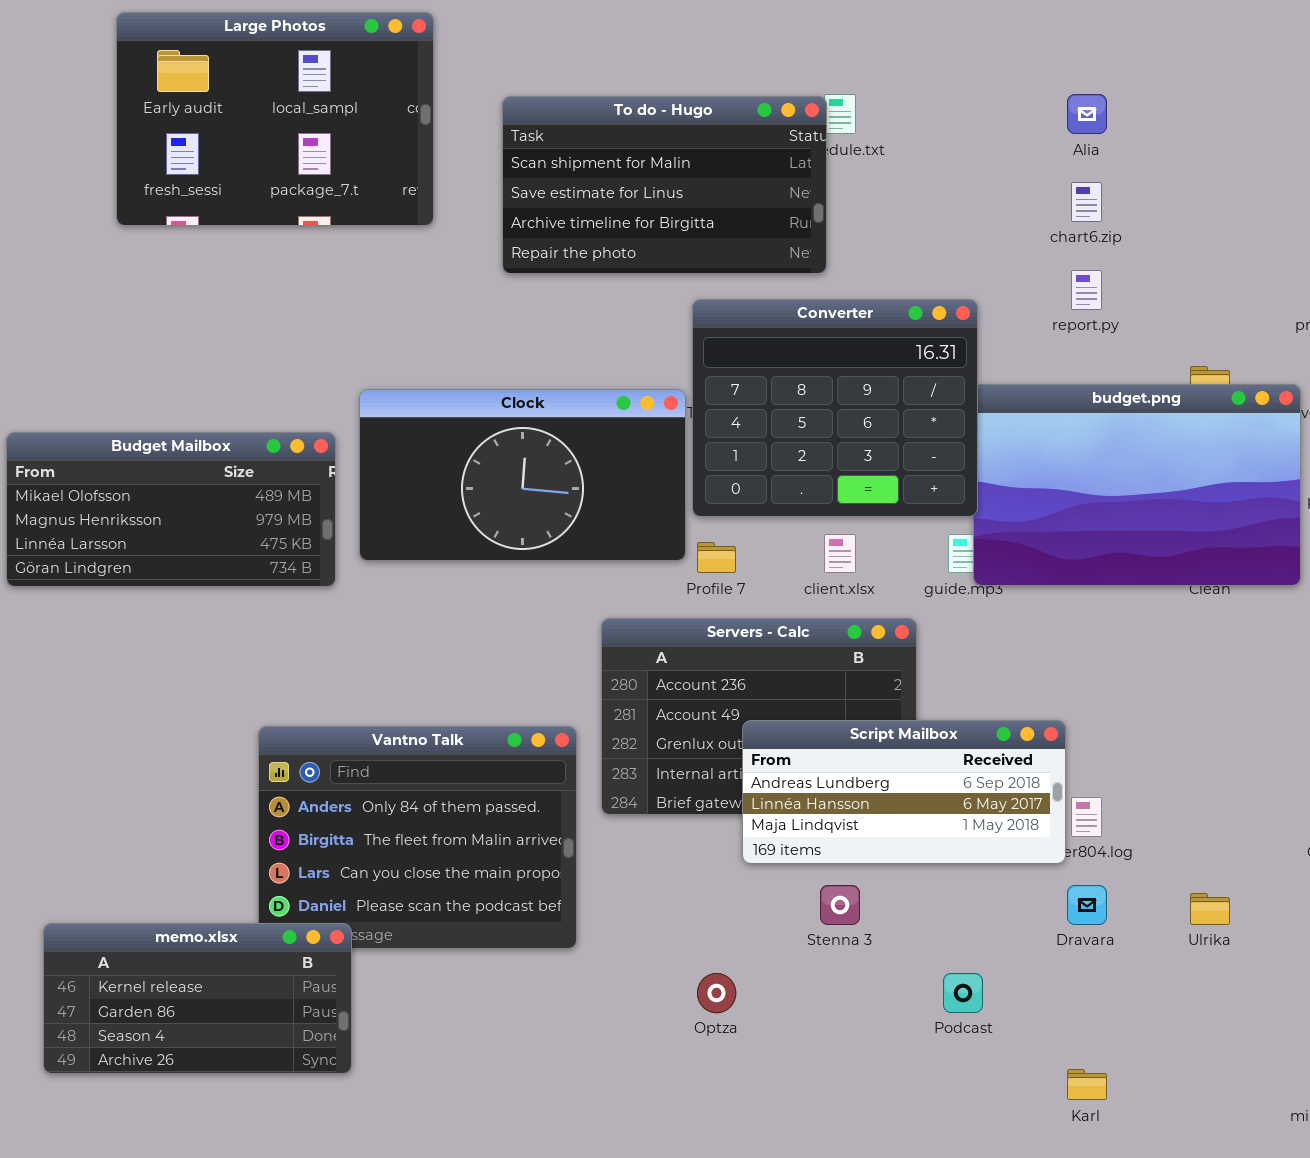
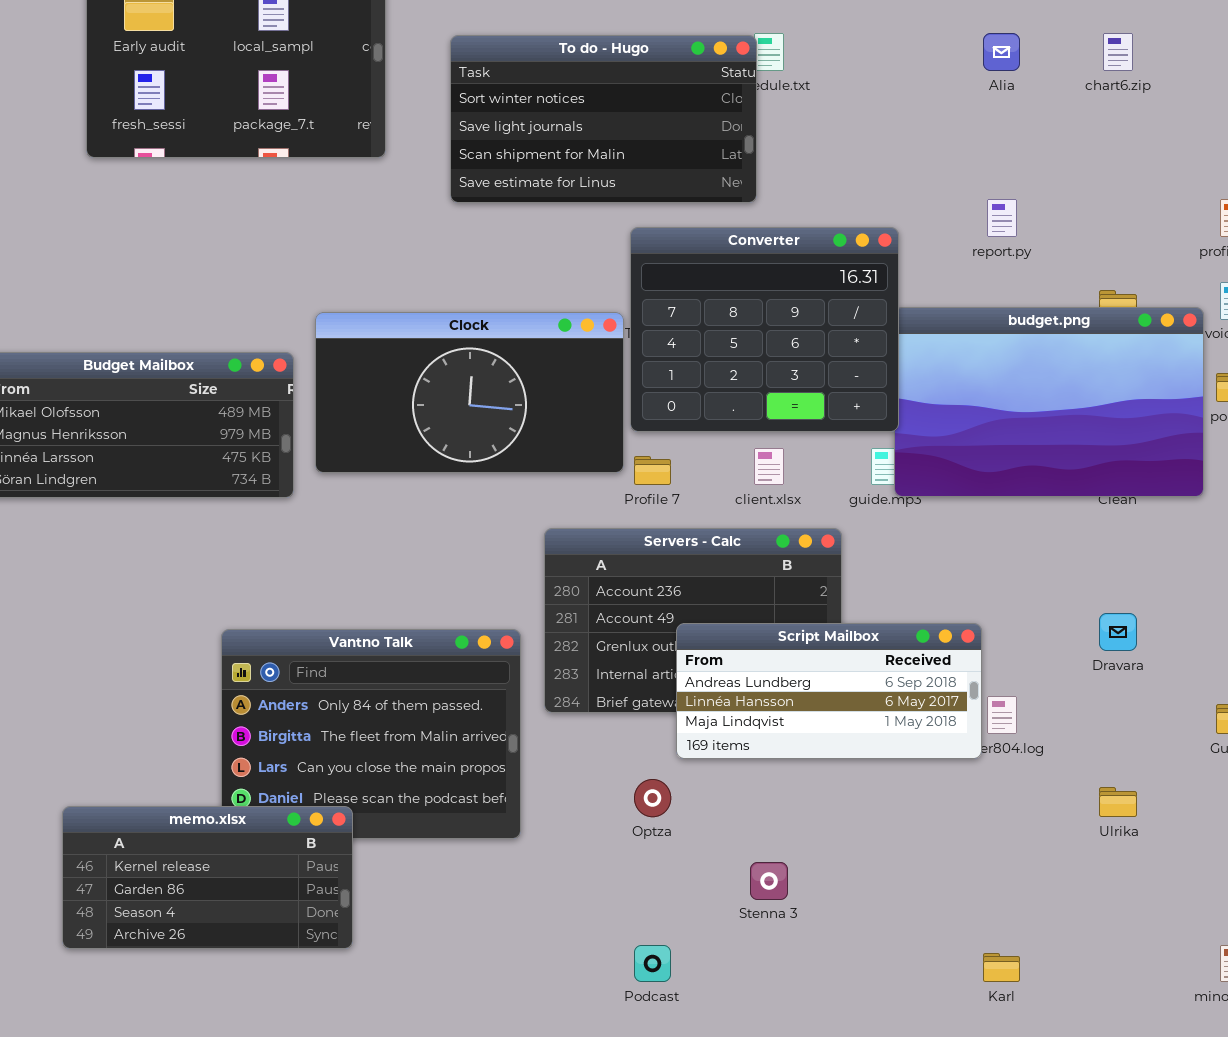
To do - Hugo: [502,96,827,274] -> [450,35,757,203], scrolled up 2 rows
chart6.zip: [1071,182,1102,222] -> [1103,33,1133,71], moved
Stenna 3: [820,885,860,925] -> [750,862,788,900], moved
Dravara: [1067,885,1107,925] -> [1099,613,1137,651], moved
memo.xlsx: [43,923,352,1074] -> [62,806,353,949], moved
Optza: [697,973,736,1013] -> [634,779,671,817], moved
Podcast: [943,973,983,1013] -> [634,945,671,982], moved

